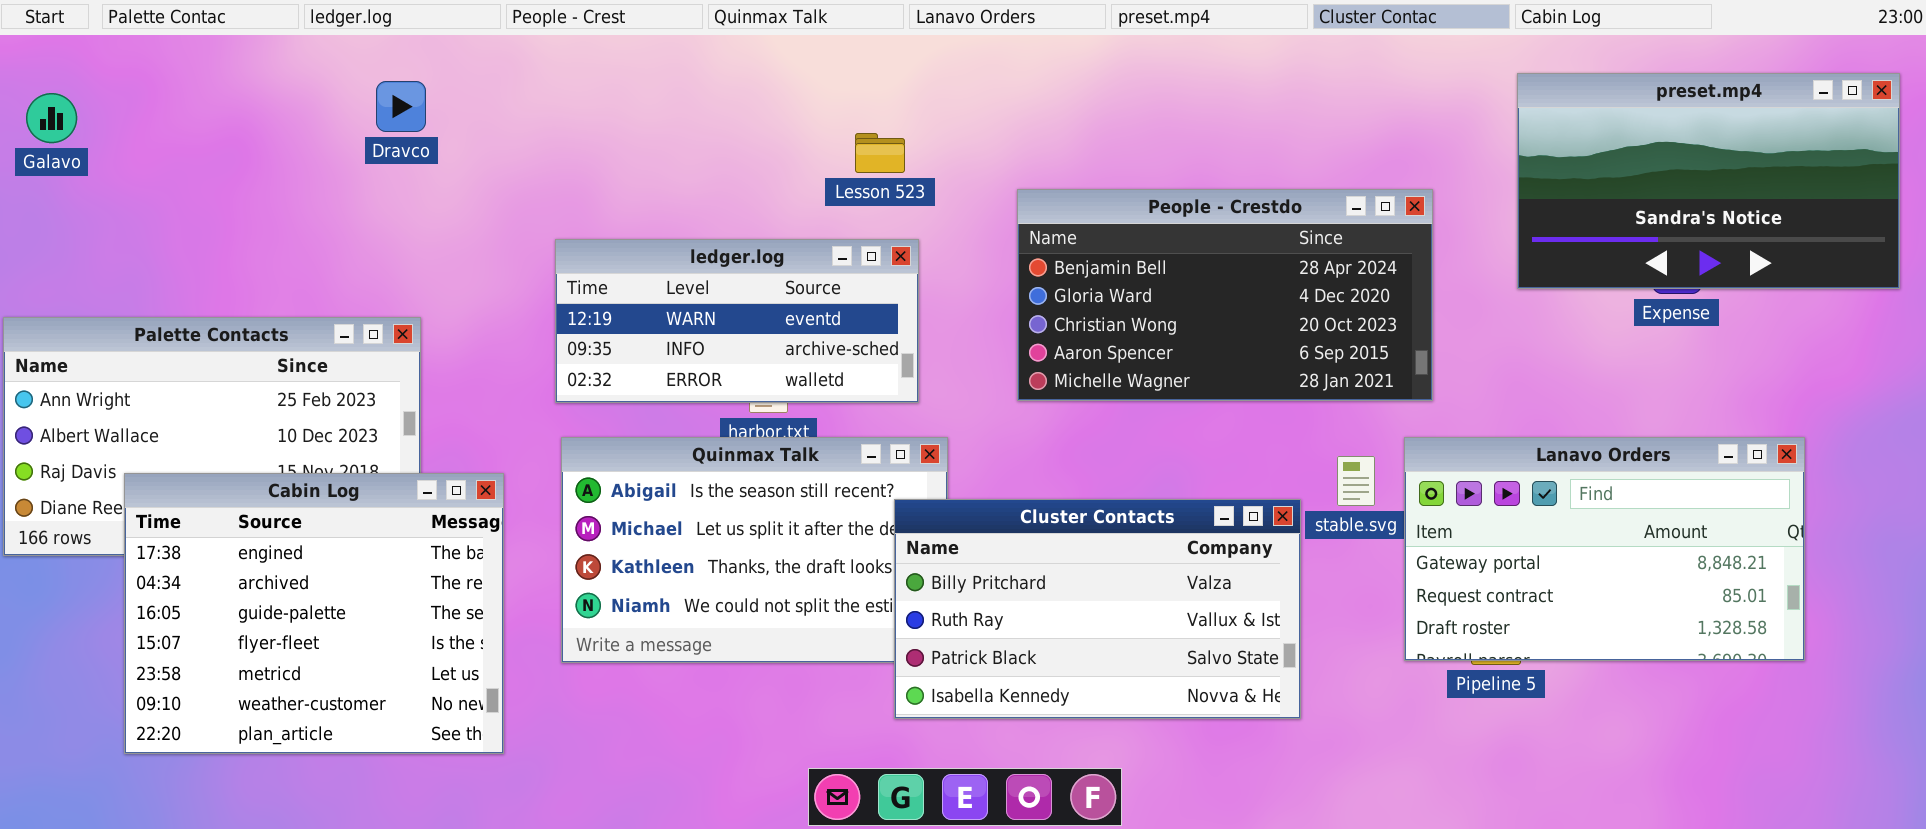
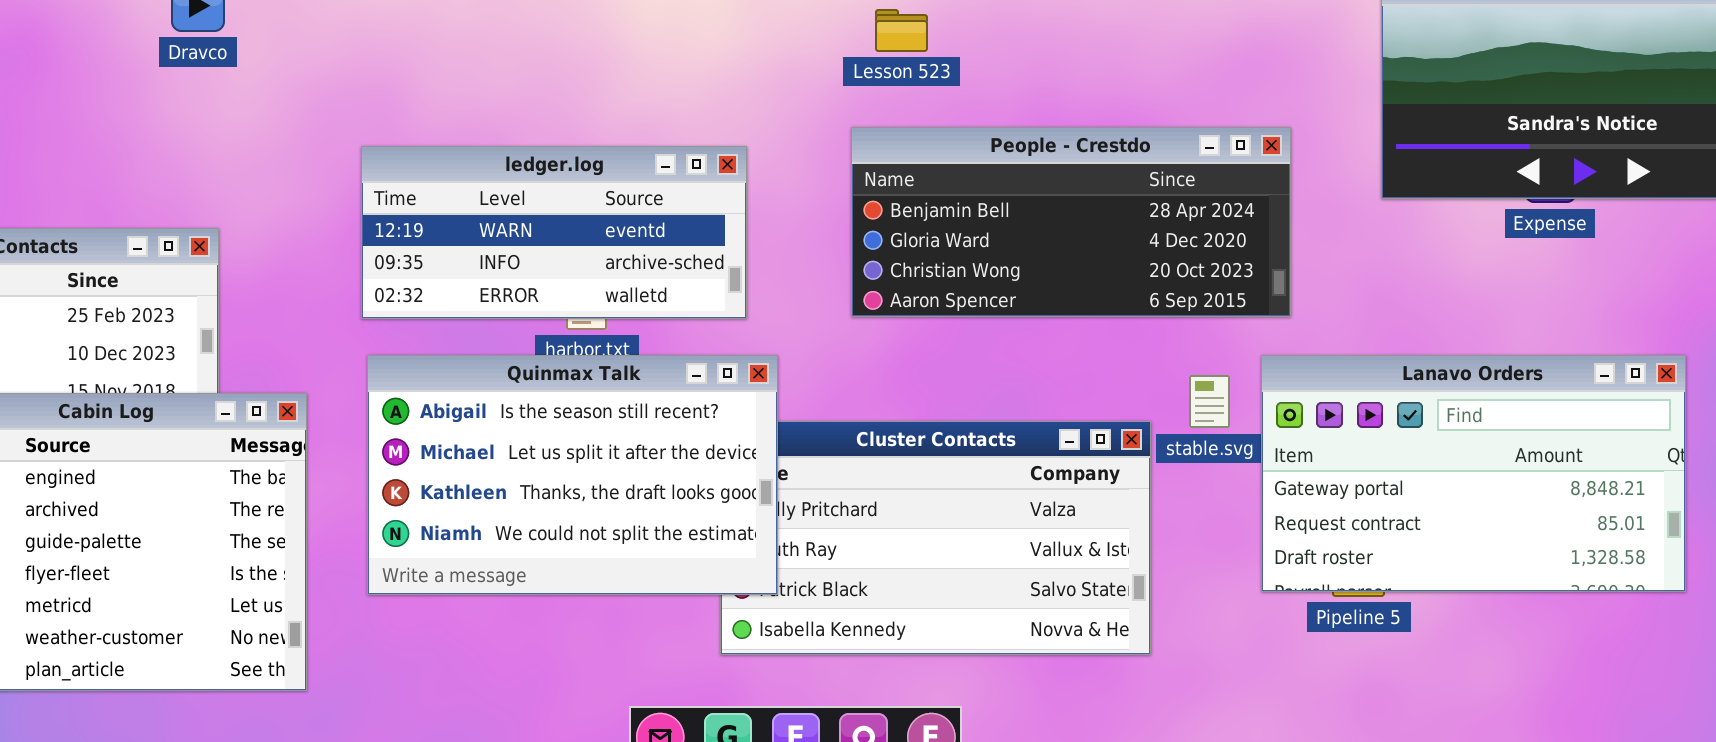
Lesson 523: [855,133,905,173] -> [875,9,928,52], moved
People - Crestdo: [1017,189,1433,401] -> [851,127,1291,317], resized
Quinmax Talk: [561,437,948,663] -> [367,355,778,595], raised

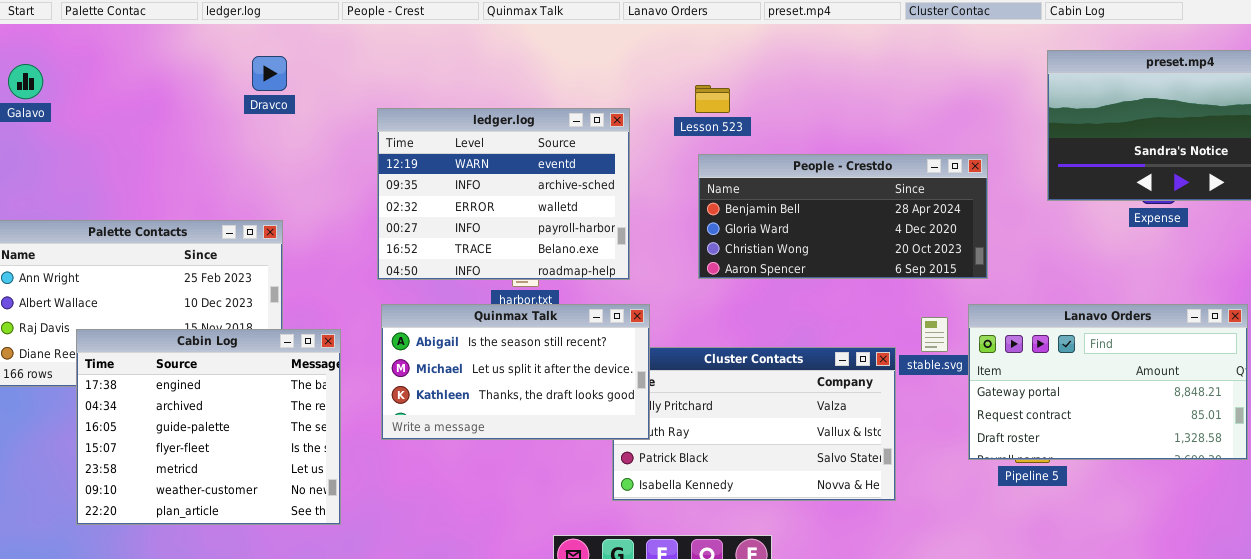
Lesson 523: [875,9,928,52] -> [695,85,730,113], moved
ledger.log: [361,146,747,319] -> [377,108,630,280], resized
Quinmax Talk: [367,355,778,595] -> [381,304,650,440], resized

